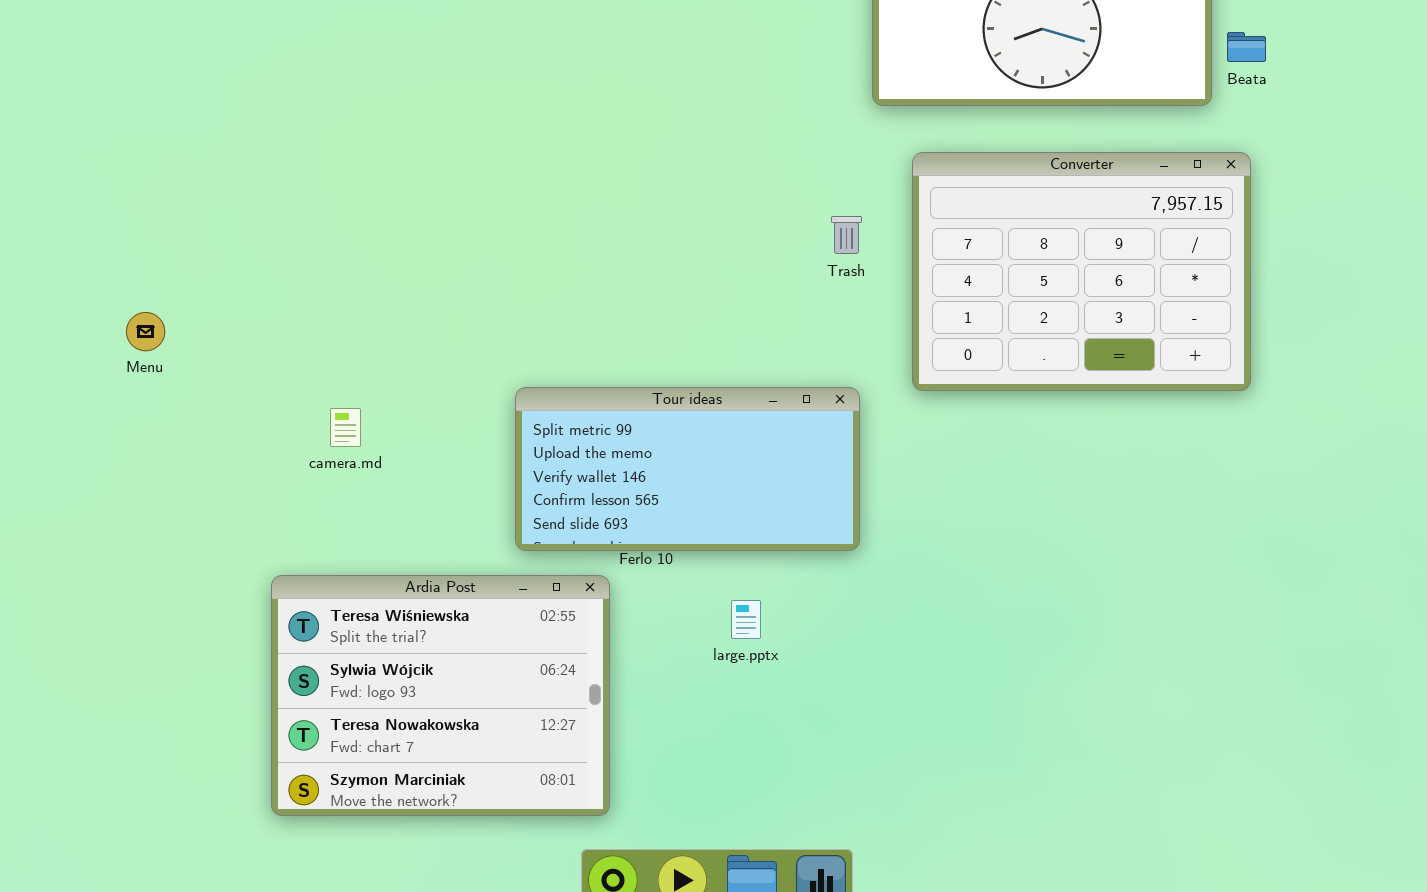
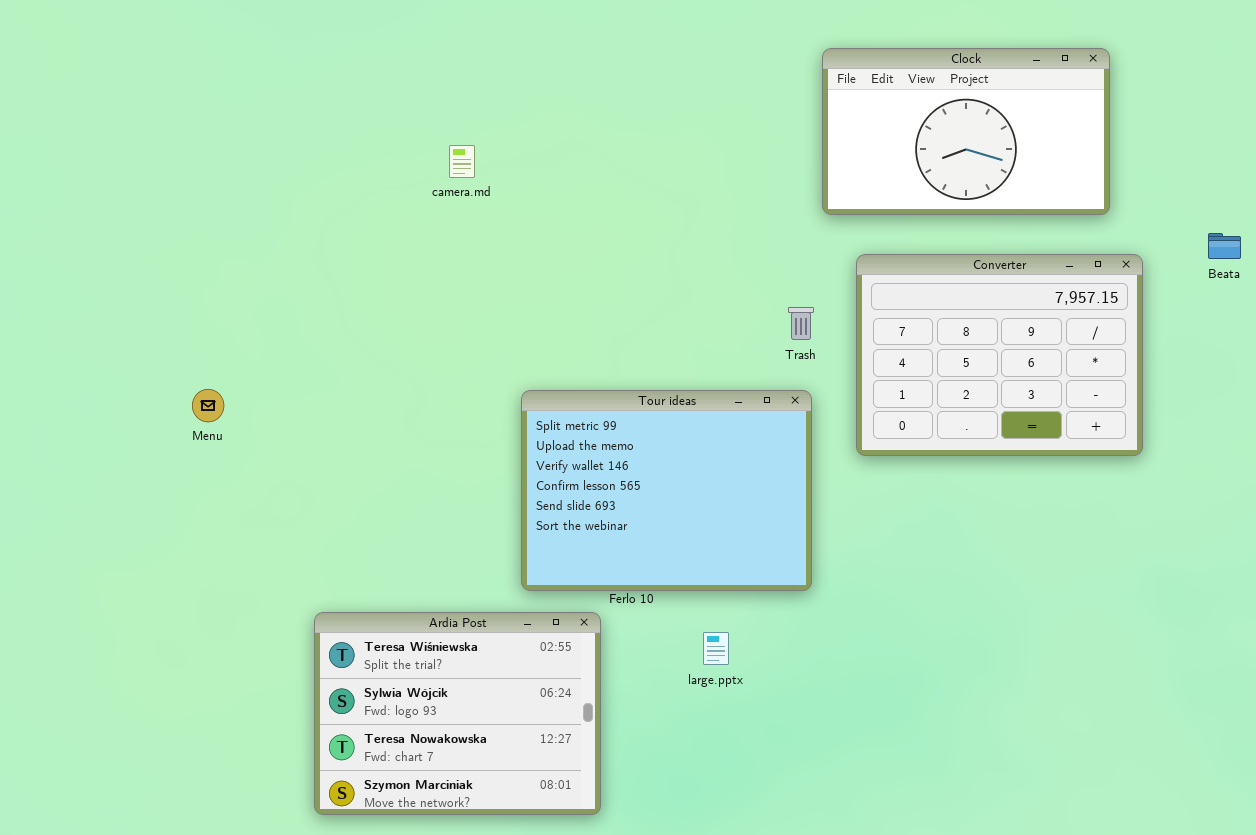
Beata: [1227,32,1266,62] -> [1208,233,1241,259], moved
Tour ideas: [515,387,860,551] -> [521,390,812,591], resized
camera.md: [330,408,361,447] -> [449,145,475,178], moved

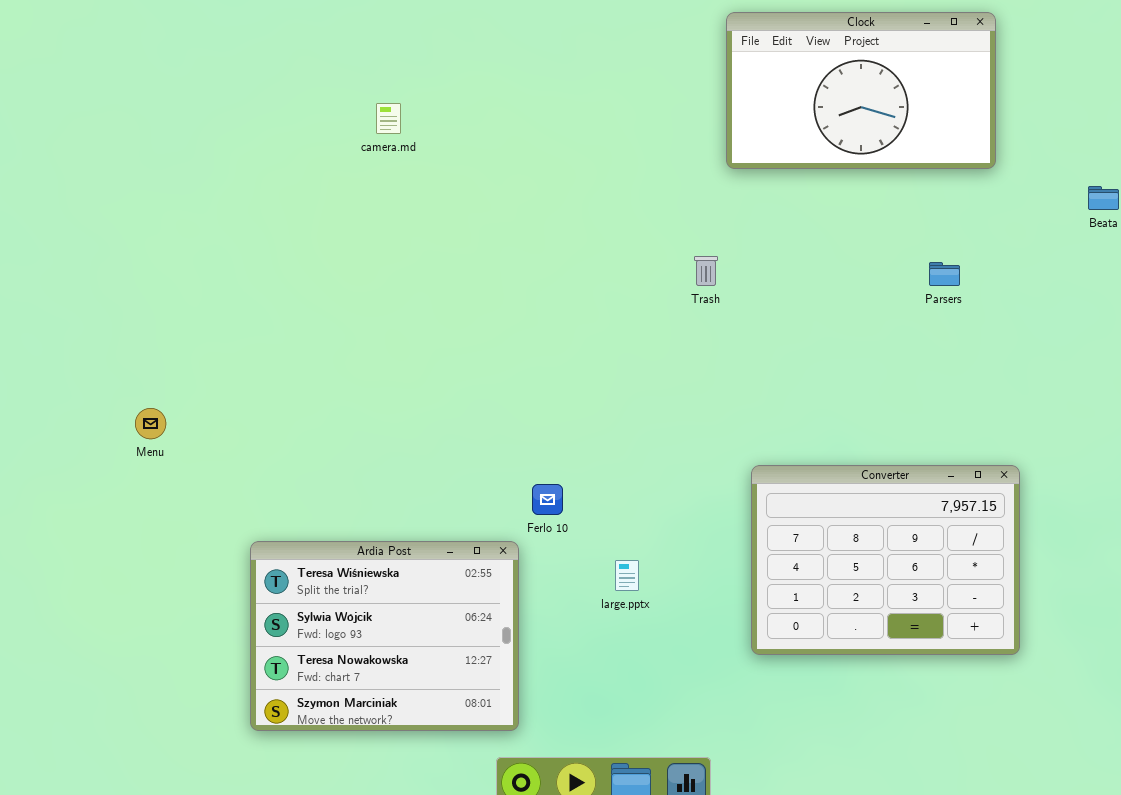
Converter: [856,254,1143,456] -> [751,465,1020,655], moved
Menu: [192,389,224,422] -> [135,408,166,439], moved
Tour ideas: [521,390,812,591] -> none, closed

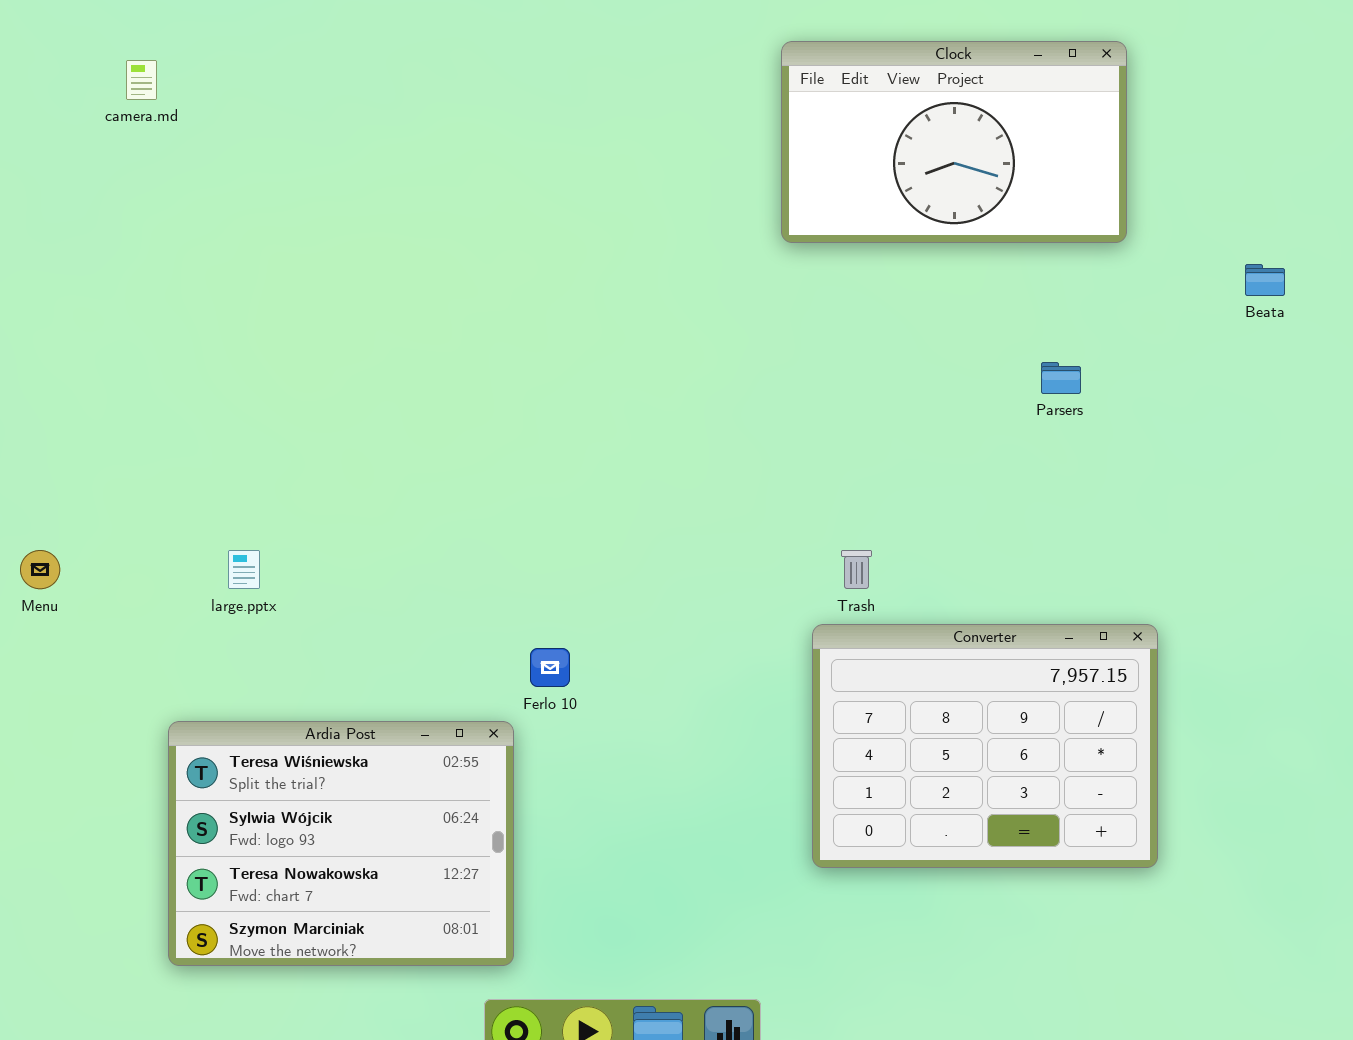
camera.md: [376,103,401,134] -> [126,60,157,100], moved
Trash: [694,256,718,286] -> [841,550,872,589], moved
large.pptx: [615,560,639,591] -> [228,550,260,589], moved

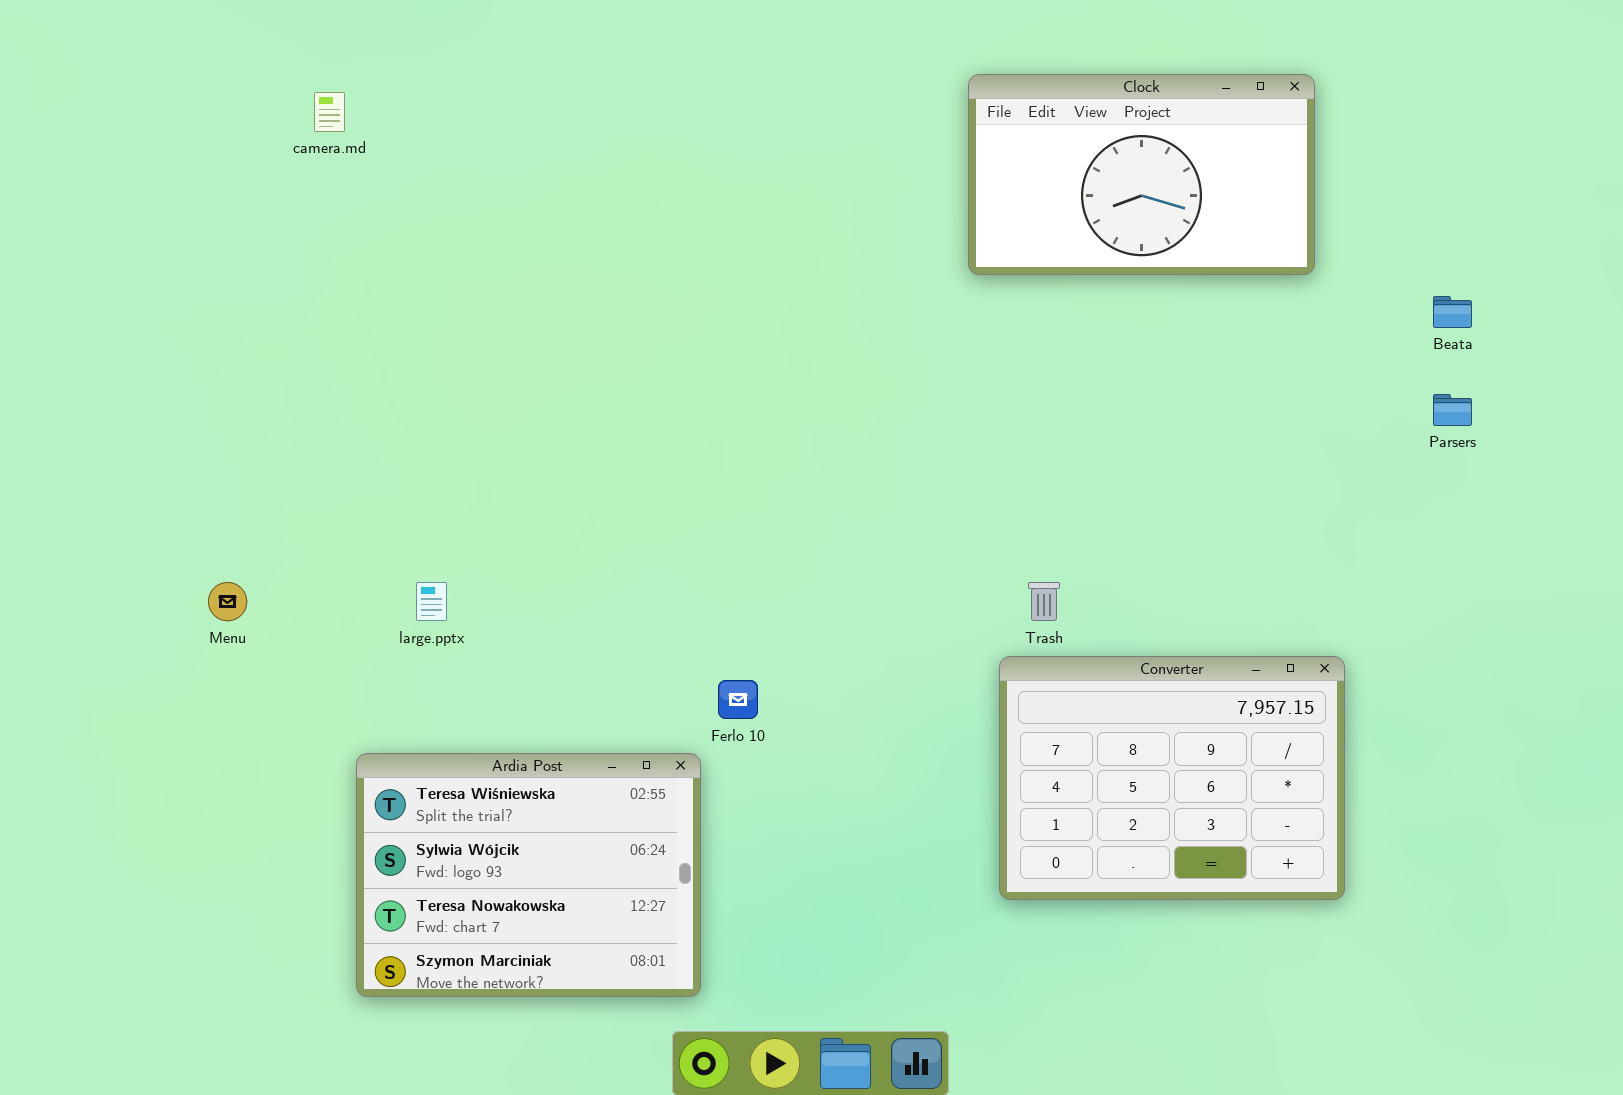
Parsers: [1041,362,1081,394] -> [1433,394,1472,426], moved

